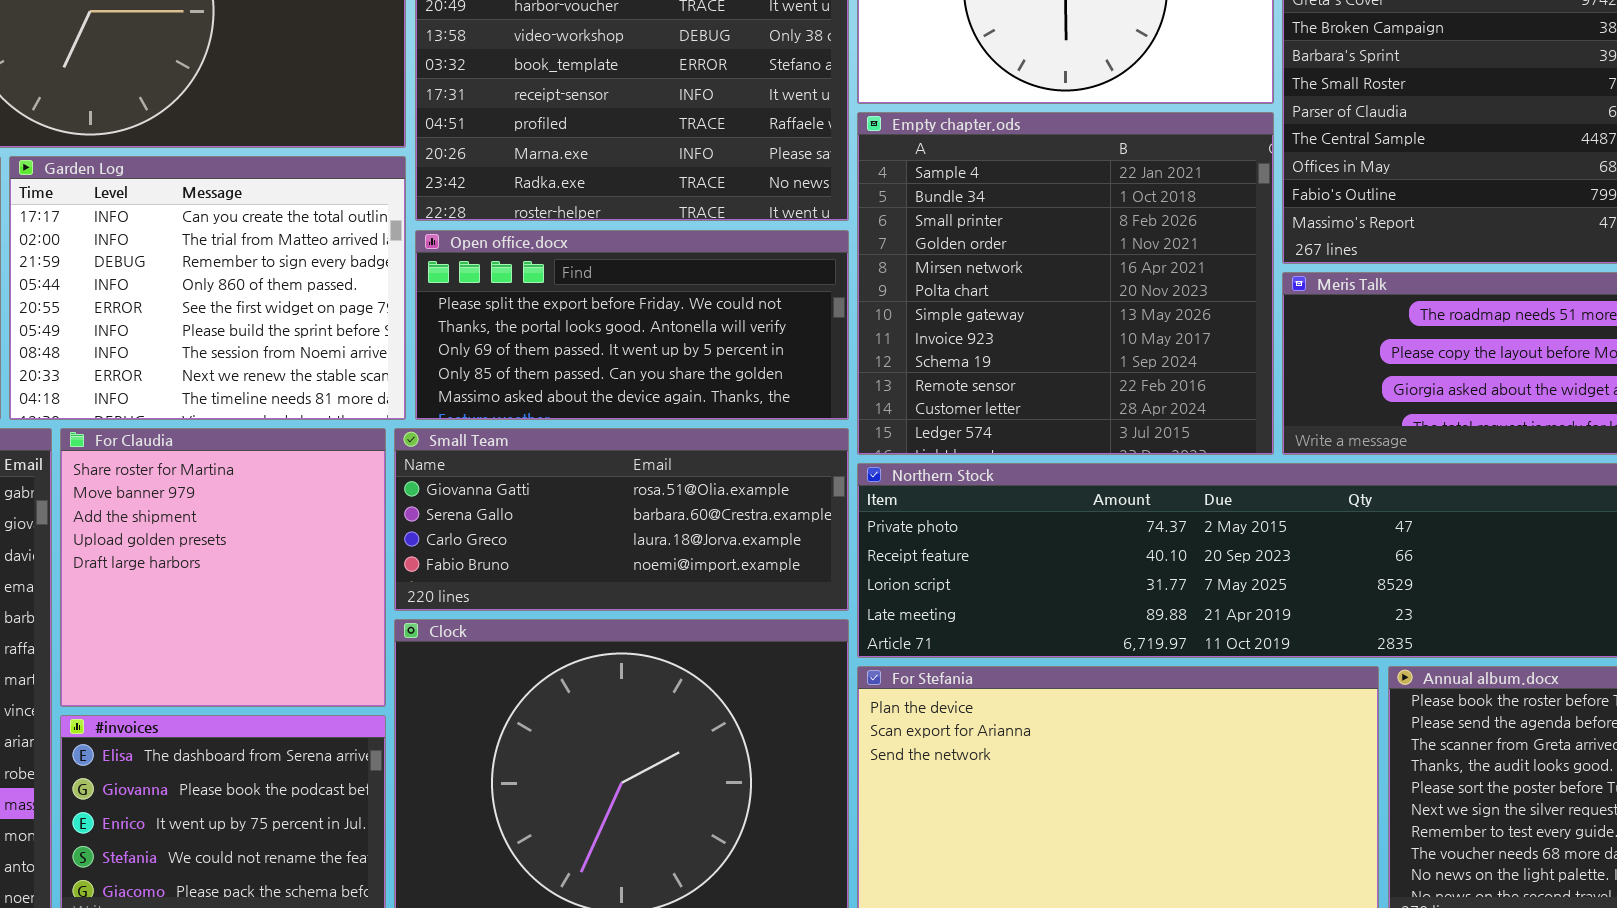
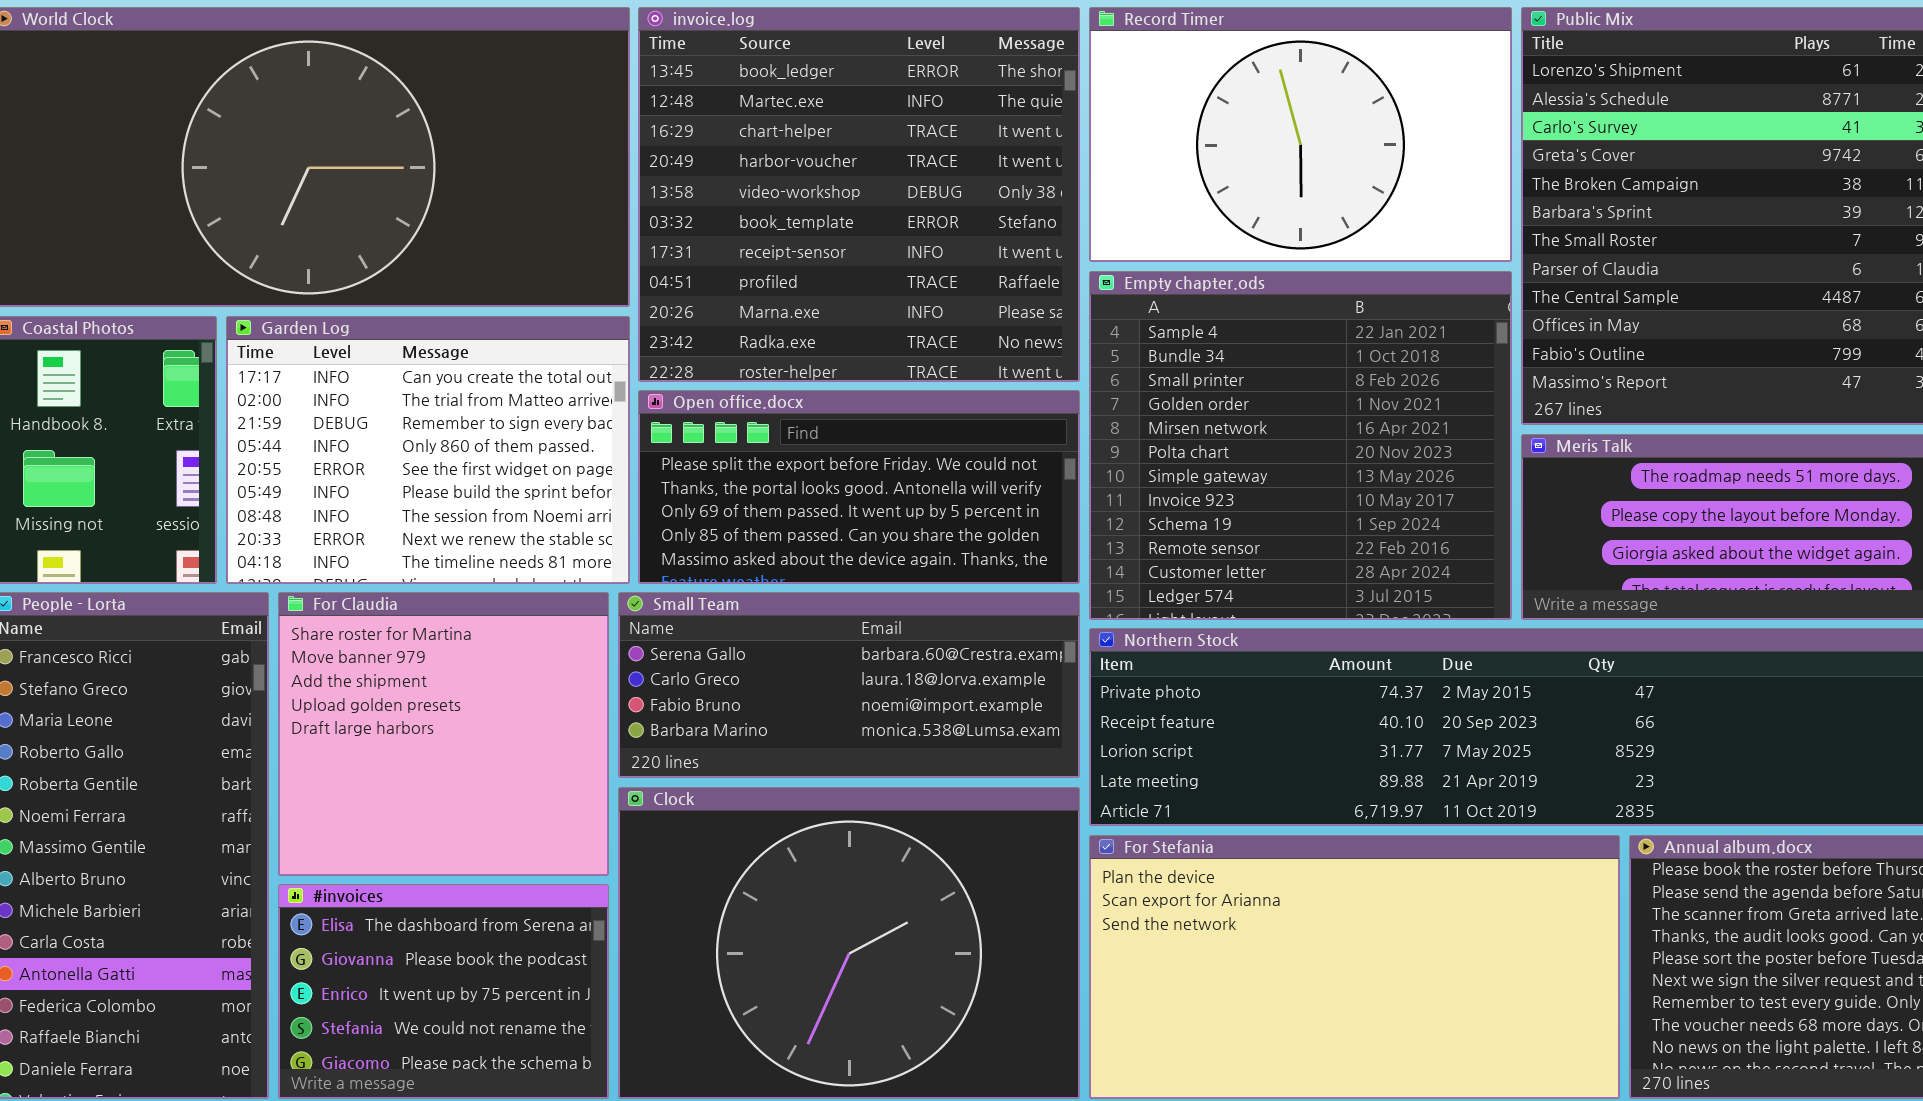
Small Team: [394,428,849,611] -> [618,592,1080,778], scrolled down 1 row

